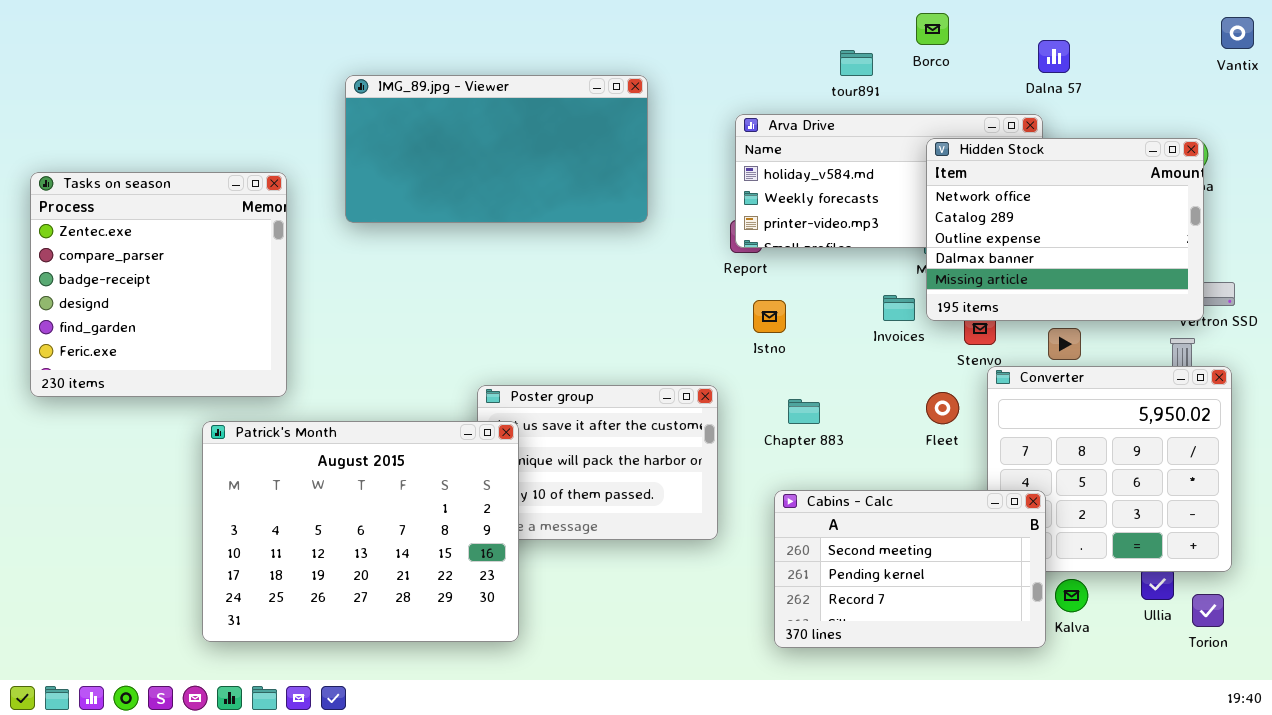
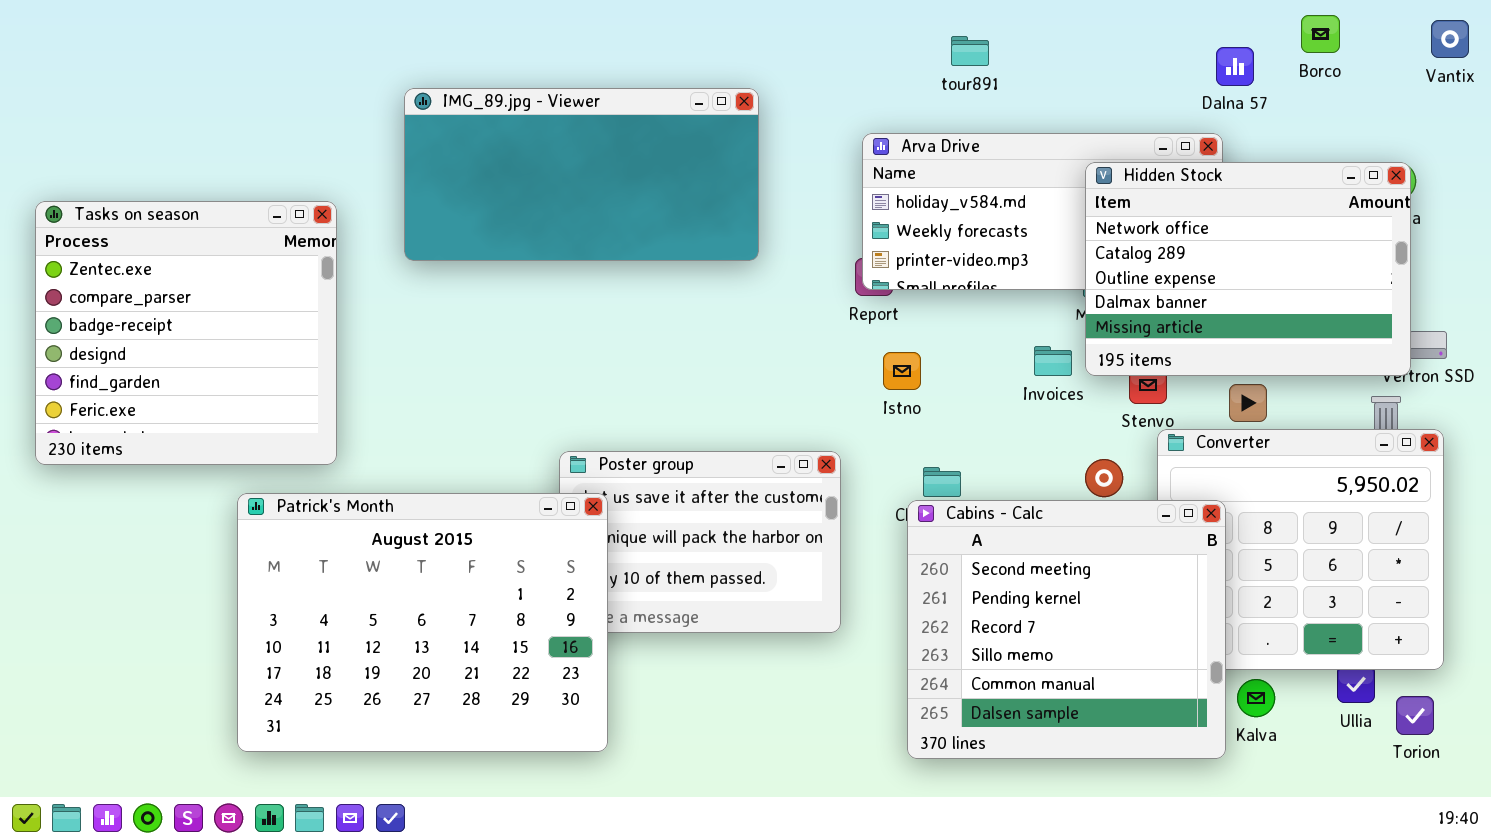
Borco: [916,13,949,45] -> [1301,15,1340,53], moved
tour891: [840,50,873,76] -> [951,36,989,66], moved
Cabins - Calc: [774,490,1046,648] -> [907,500,1226,759], resized

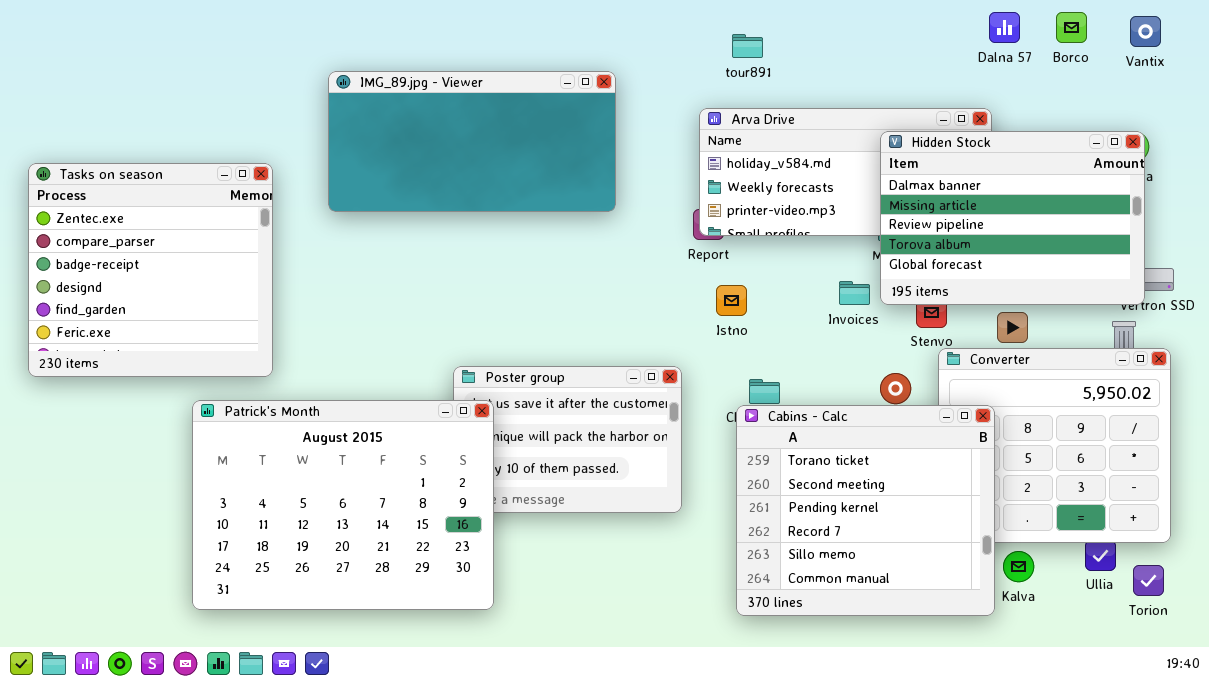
Vantix: [1431,20,1469,58] -> [1130,16,1161,47], moved
tour891: [951,36,989,66] -> [732,34,763,58], moved
Dalna 57: [1216,47,1254,86] -> [989,12,1020,43], moved
Hidden Stock: [1085,162,1411,376] -> [880,131,1145,305], scrolled down 3 rows
Cabins - Calc: [907,500,1226,759] -> [736,405,995,616], scrolled up 1 row

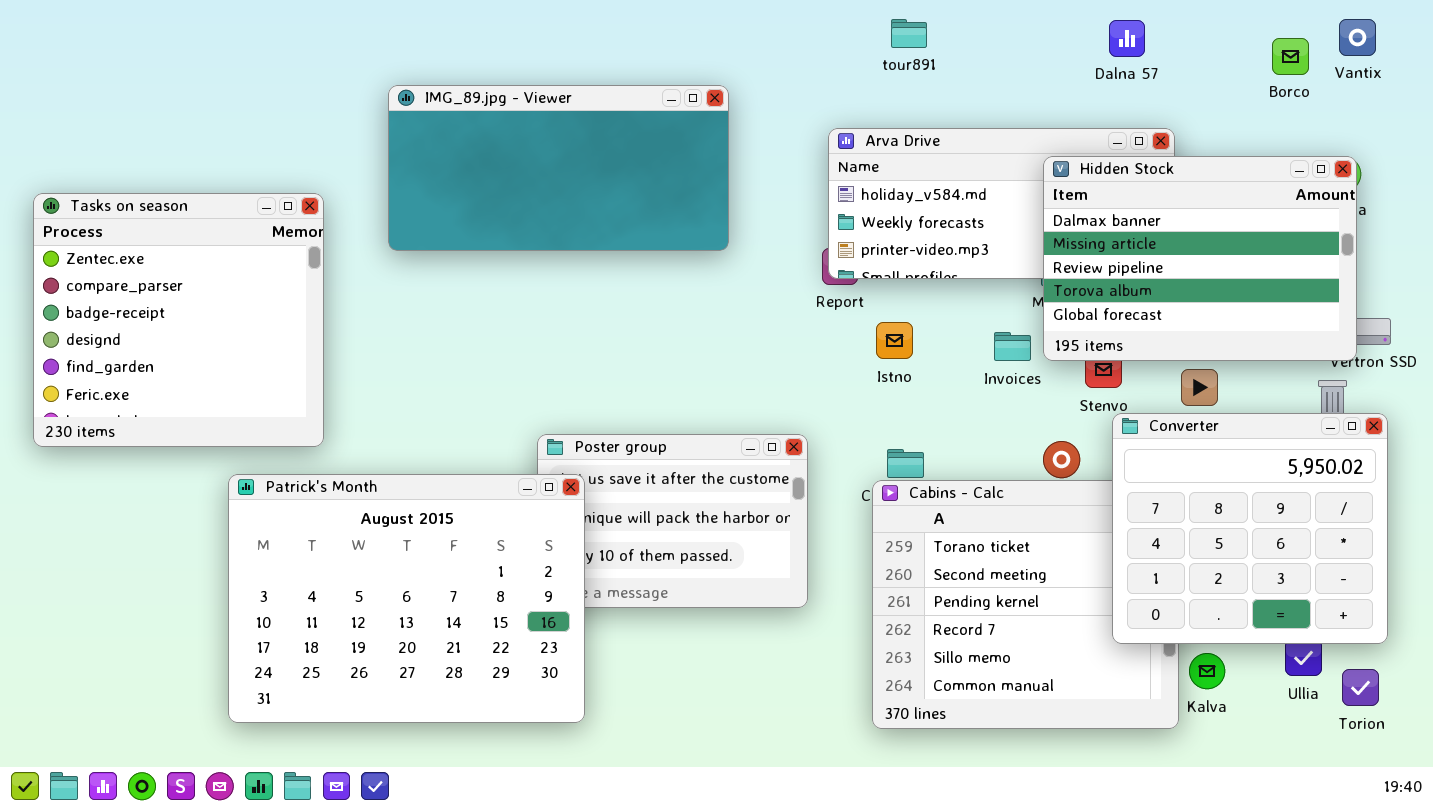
Dalna 57: [989,12,1020,43] -> [1109,20,1145,57], moved
Borco: [1056,12,1087,43] -> [1272,38,1309,75], moved
tour891: [732,34,763,58] -> [891,19,927,48], moved
Istno: [716,285,747,316] -> [876,322,913,359], moved
Converter: [938,348,1171,543] -> [1112,413,1388,644], raised

